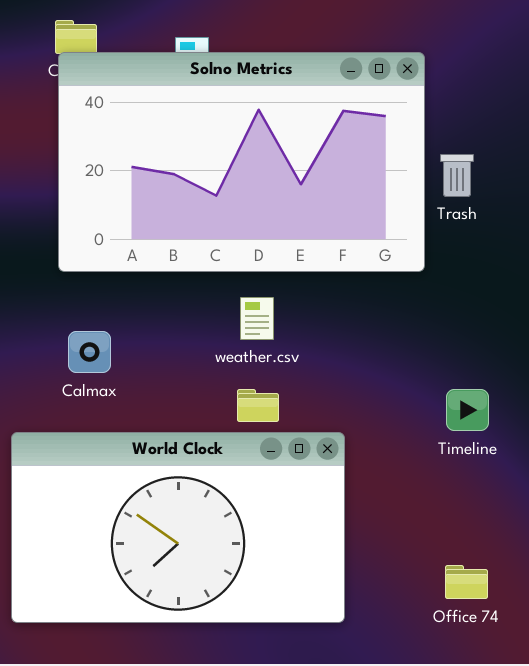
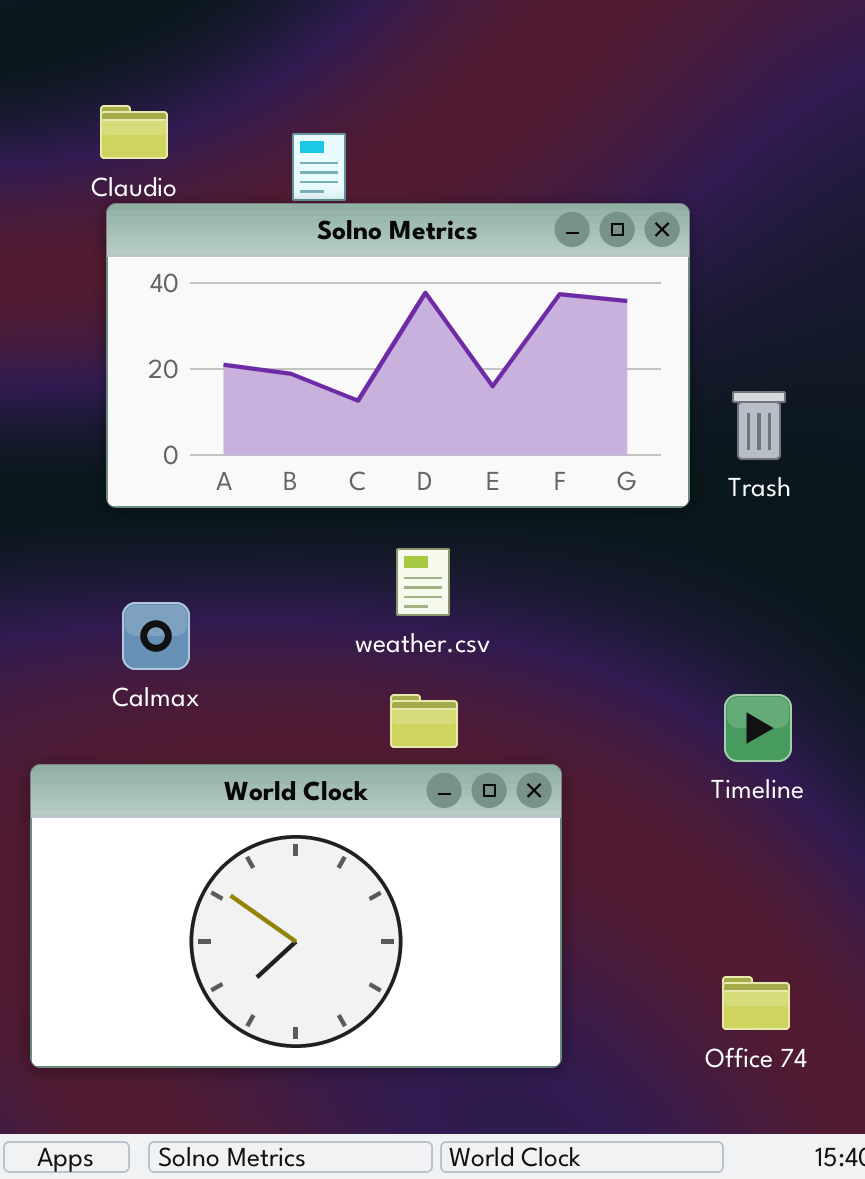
Solno Metrics: [58,52,425,272] -> [106,203,690,508], resized
Trash: [440,154,474,197] -> [732,391,786,460], moved

